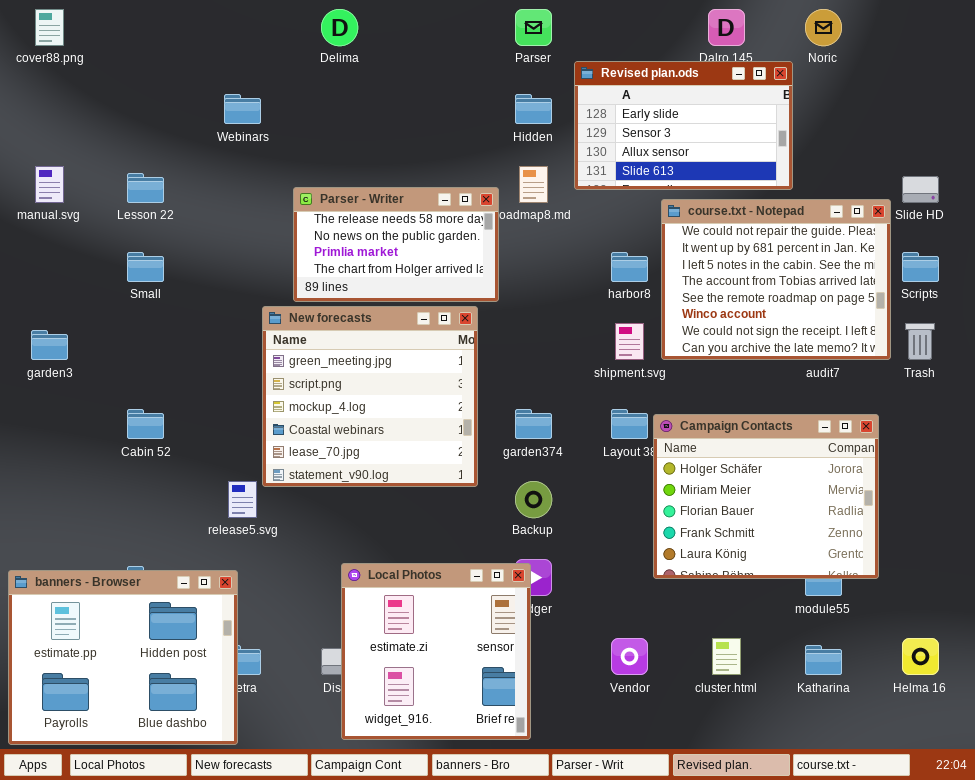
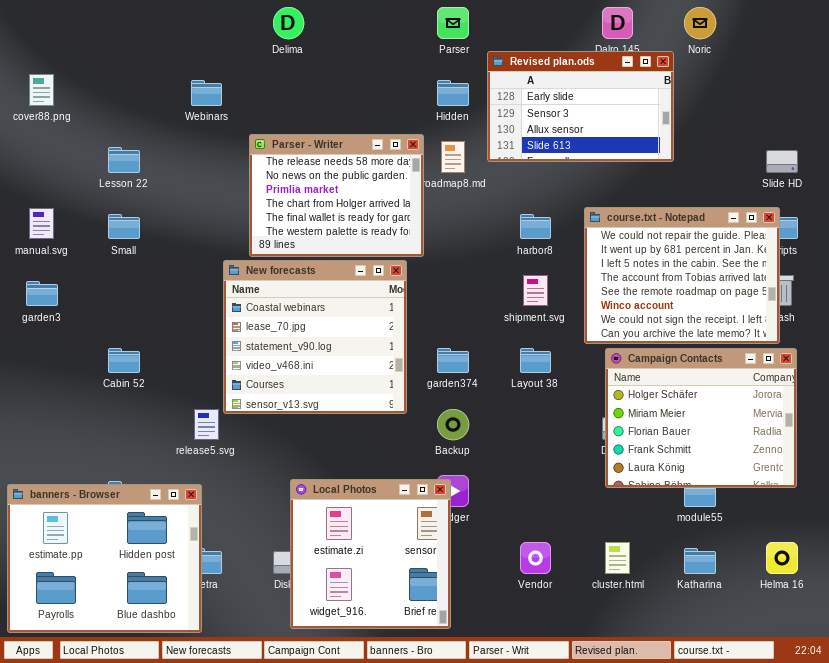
cover88.png: [35,9,64,46] -> [29,74,54,106], moved
manual.svg: [35,166,64,203] -> [29,208,54,239], moved
Parser - Writer: [293,187,499,302] -> [249,134,424,257], resized
course.txt - Notepad: [661,199,891,360] -> [584,207,780,344], moved
New forecasts: [262,306,478,487] -> [223,260,407,414], scrolled down 3 rows
Campaign Contacts: [653,414,879,579] -> [605,348,797,488], moved

